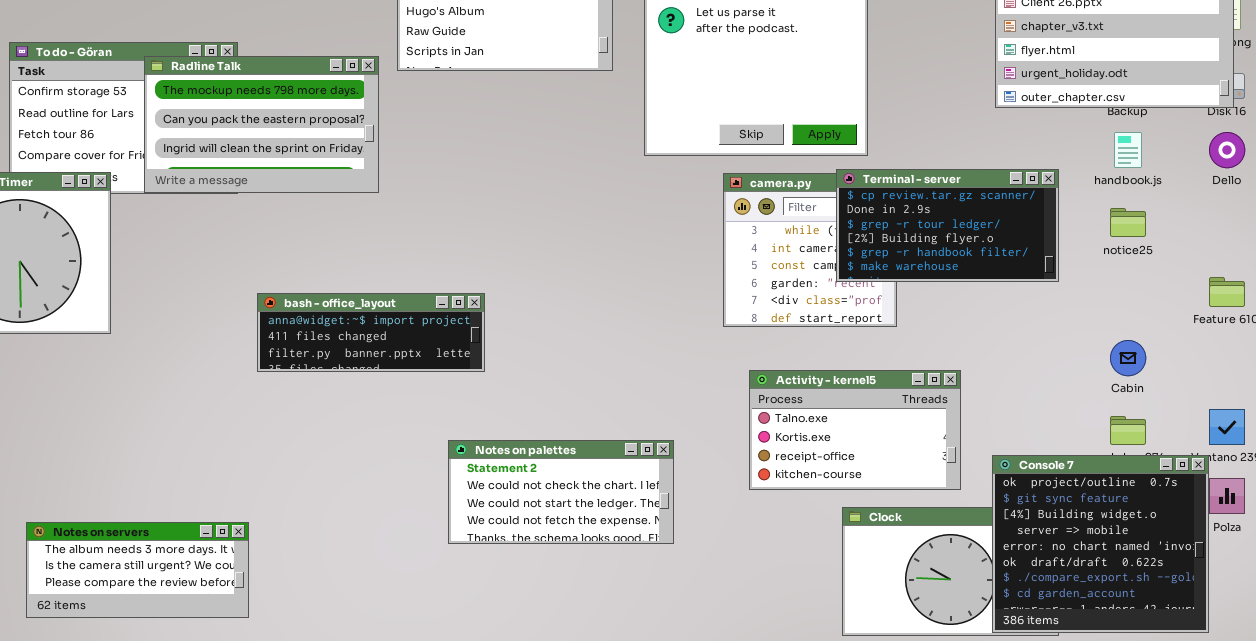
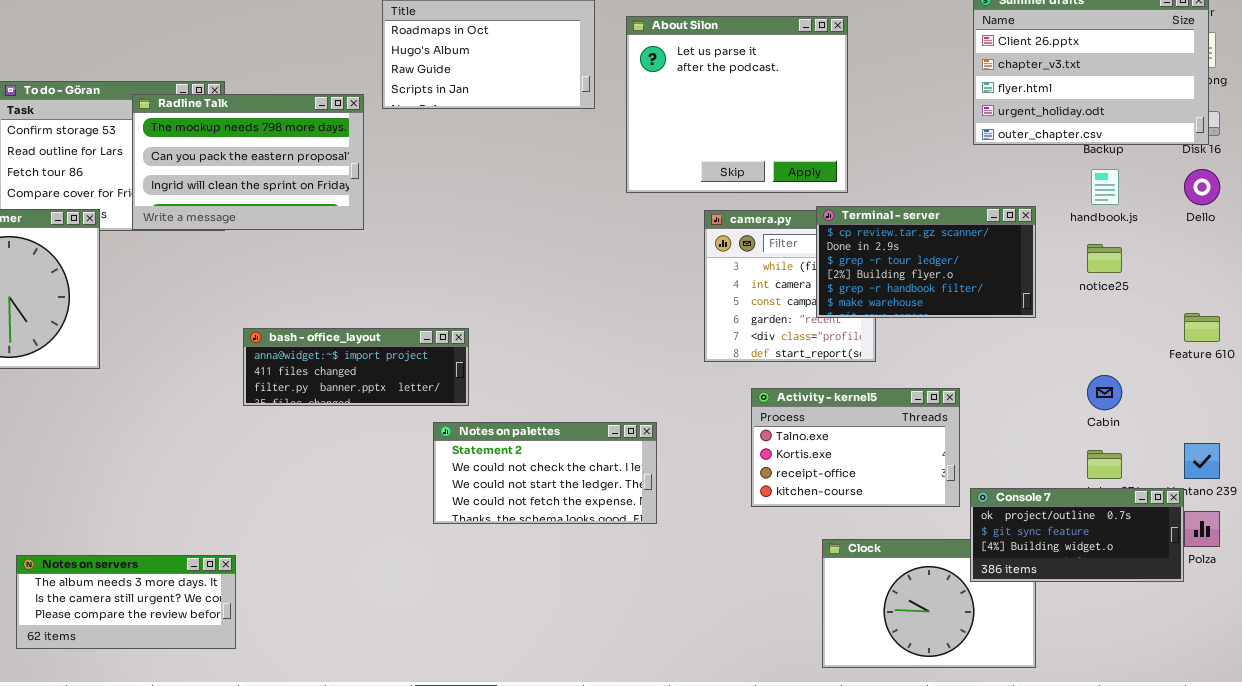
Activity - kernel5: [749,370,961,490] -> [751,388,960,507], moved
Notes on palettes: [448,440,674,544] -> [433,422,657,524], moved
Console 7: [992,455,1209,633] -> [970,488,1184,582], resized

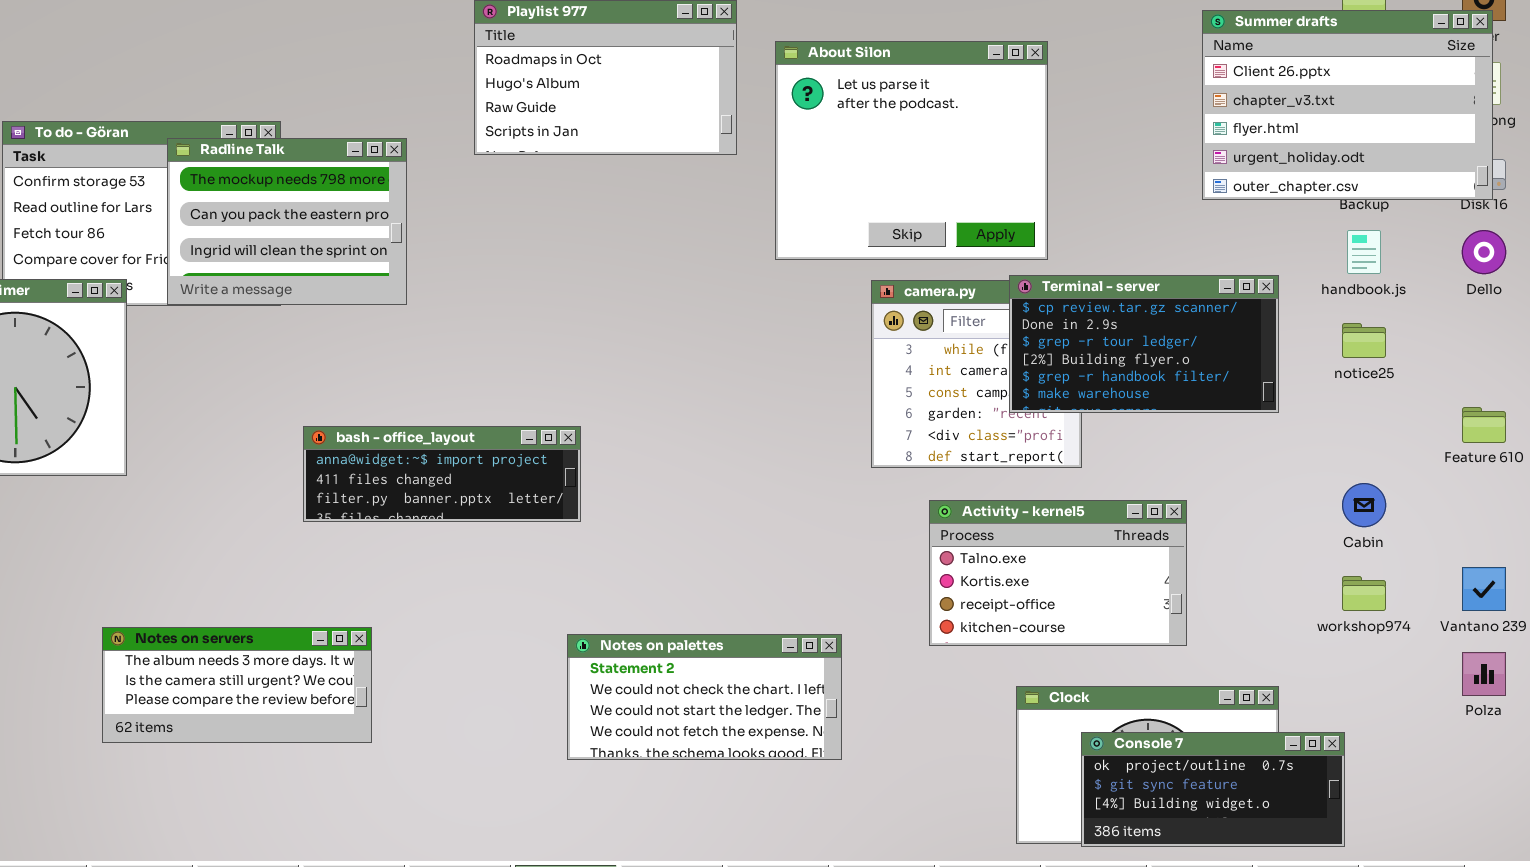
Radline Talk: [132,94,364,230] -> [167,138,407,305], resized
Notes on palettes: [433,422,657,524] -> [567,634,842,760], moved
Console 7: [970,488,1184,582] -> [1081,732,1345,847], moved
Notes on servers: [16,555,236,649] -> [102,627,372,743], moved

